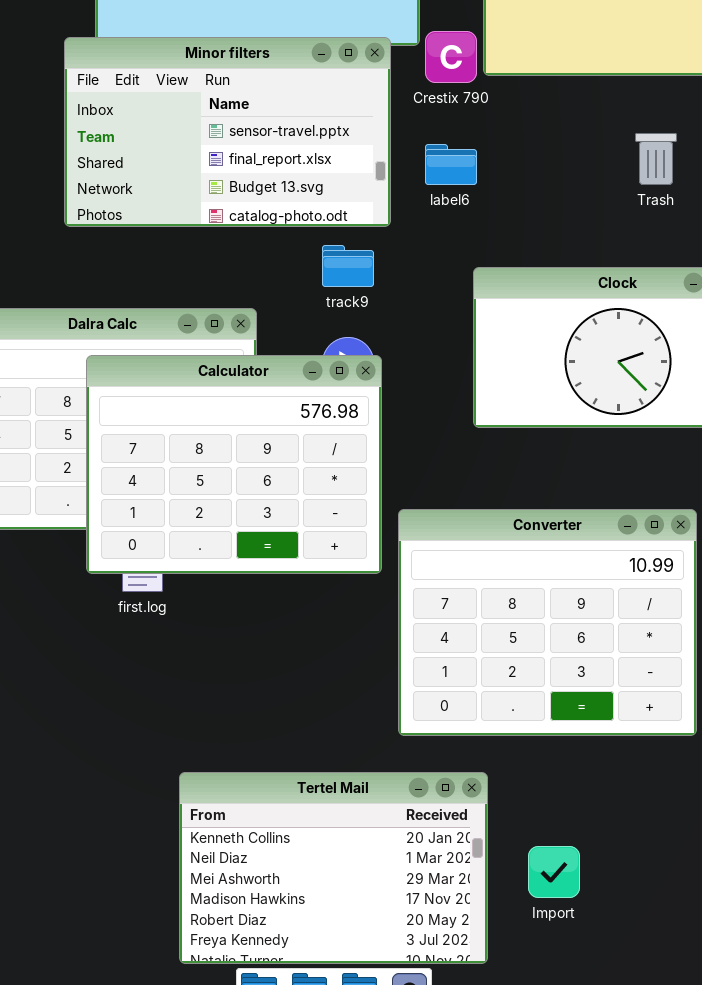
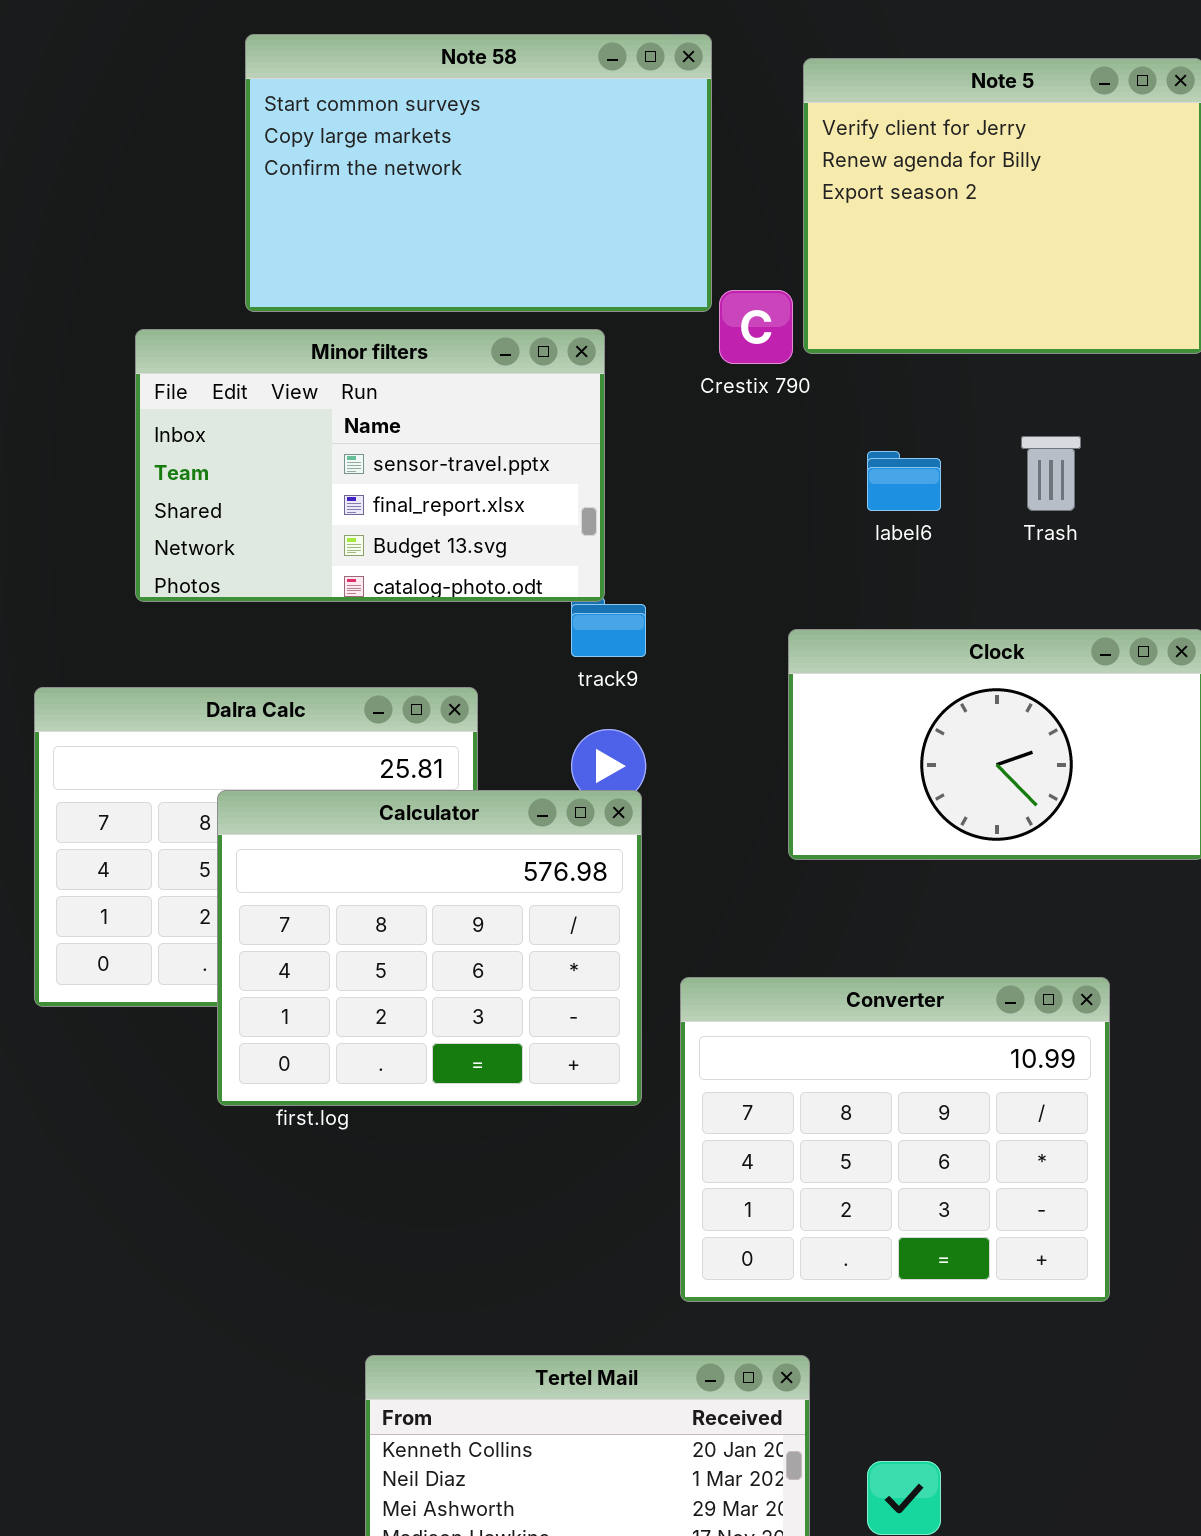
Minor filters: [64,37,391,227] -> [135,329,605,602], moved
label6: [425,144,477,185] -> [867,451,941,511], moved
Calculator: [86,355,382,574] -> [217,790,642,1106], moved

